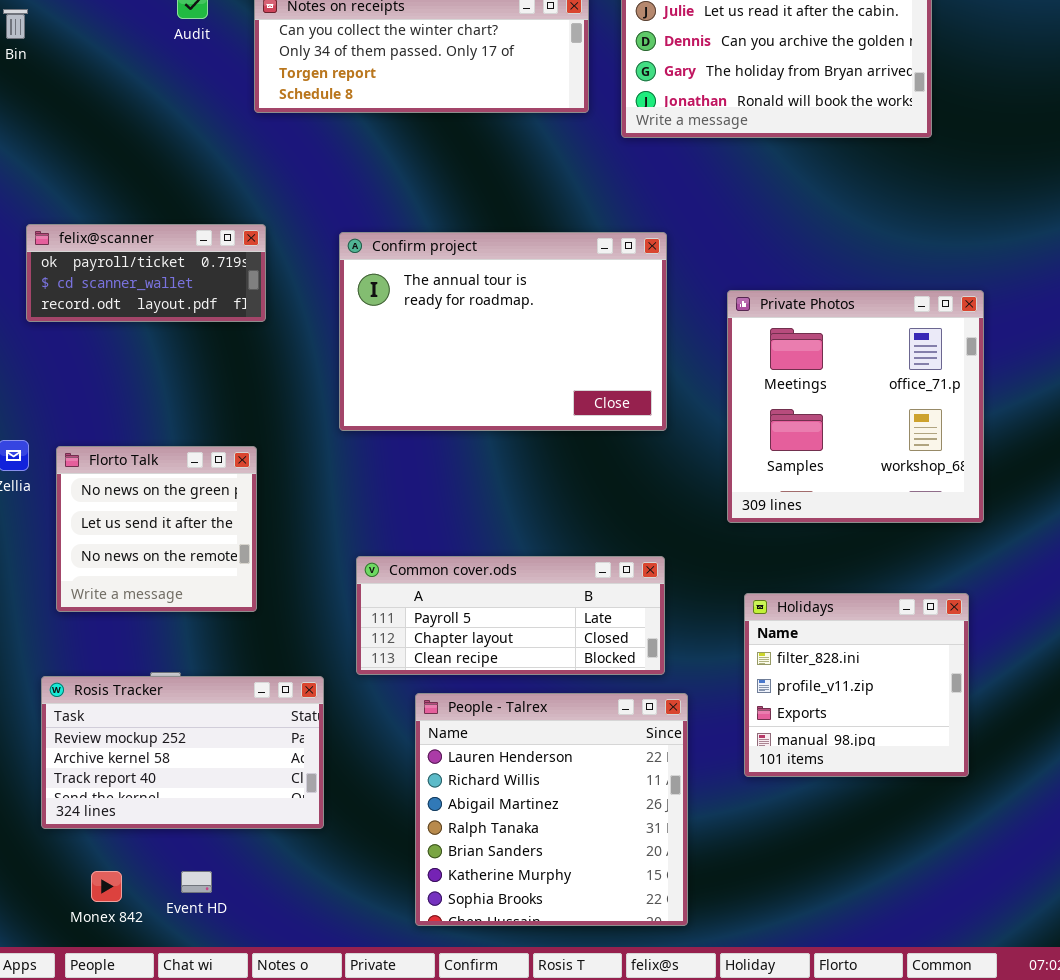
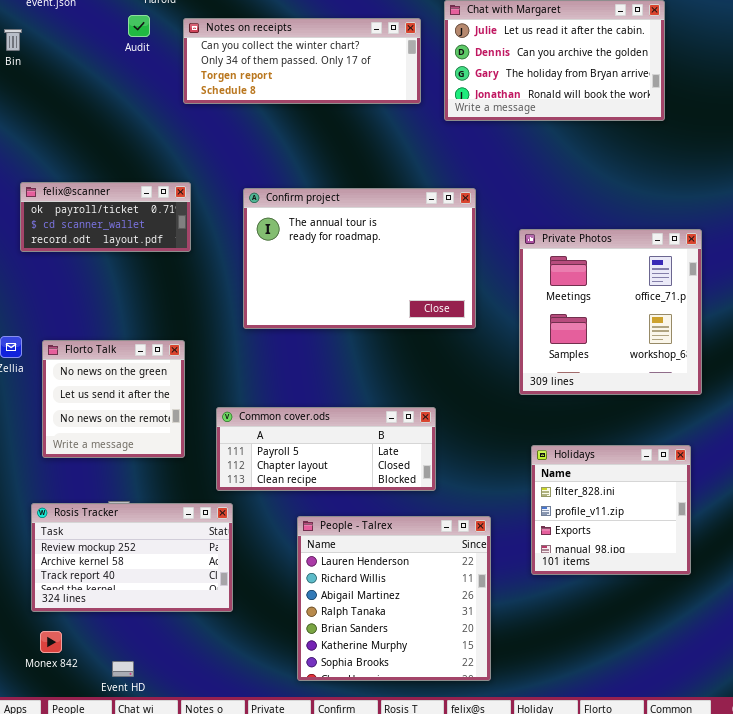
Common cover.ods: [356,556,665,675] -> [216,407,436,491], moved
Monex 842: [91,871,122,902] -> [40,631,62,653], moved
Event HD: [181,871,212,893] -> [112,661,134,677], moved

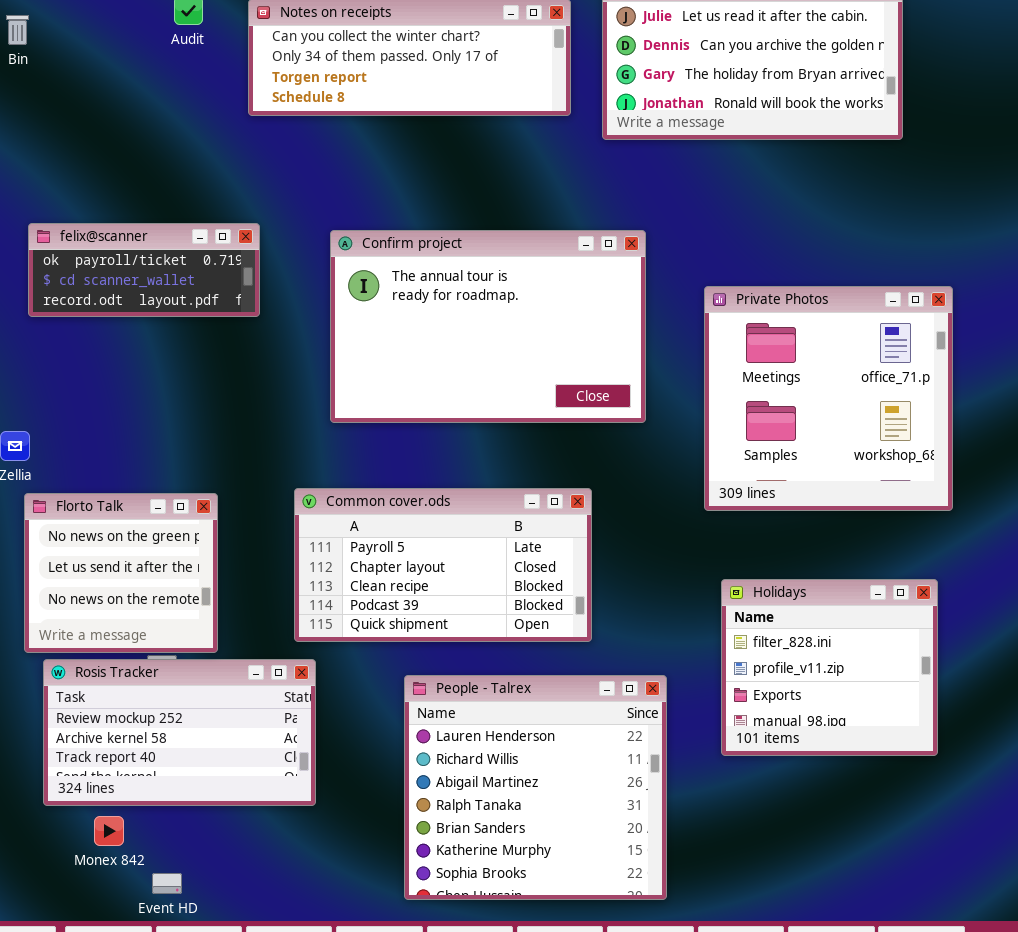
Florto Talk: [42,340,185,458] -> [24,493,218,653], moved
Common cover.ods: [216,407,436,491] -> [294,488,592,642], resized
Monex 842: [40,631,62,653] -> [94,816,124,846], moved

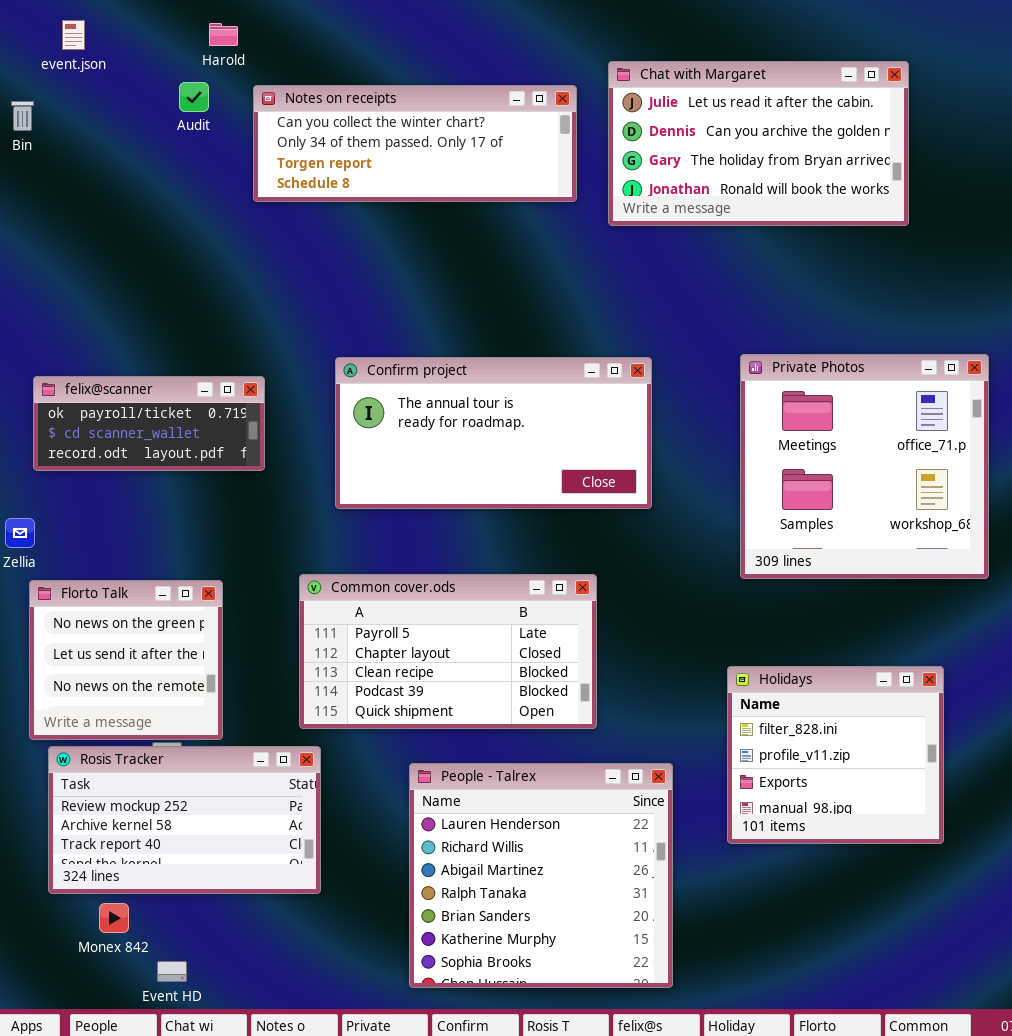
felix@scanner: [28,223,260,317] -> [33,376,265,471], moved
Confirm project: [330,230,646,423] -> [335,357,652,509], resized
Private Photos: [704,286,953,511] -> [740,354,989,579], moved

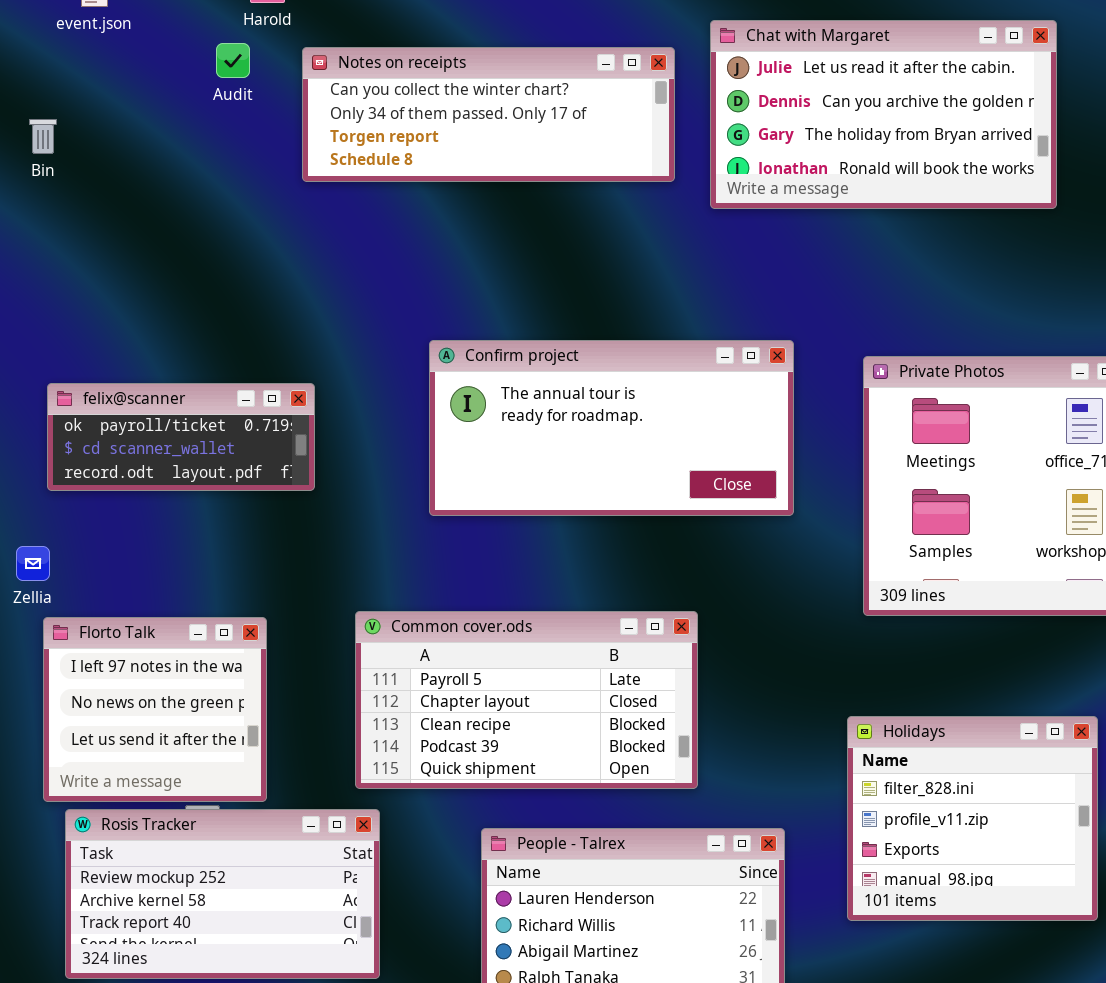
Bin: [11,101,34,131] -> [29,119,57,154], moved
Confirm project: [335,357,652,509] -> [429,340,794,516], moved
Florto Talk: [29,580,223,740] -> [43,617,267,802], scrolled up 1 row

